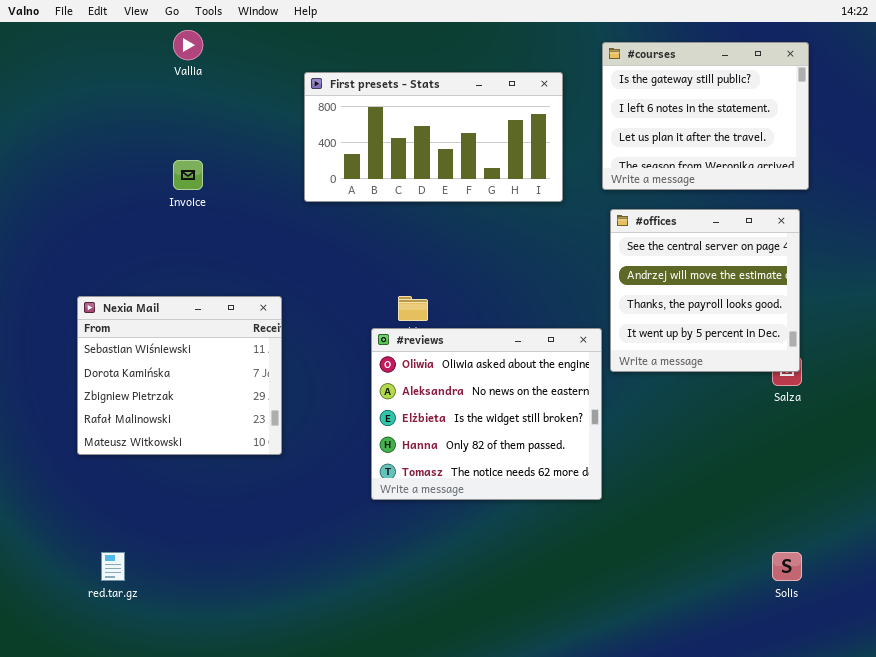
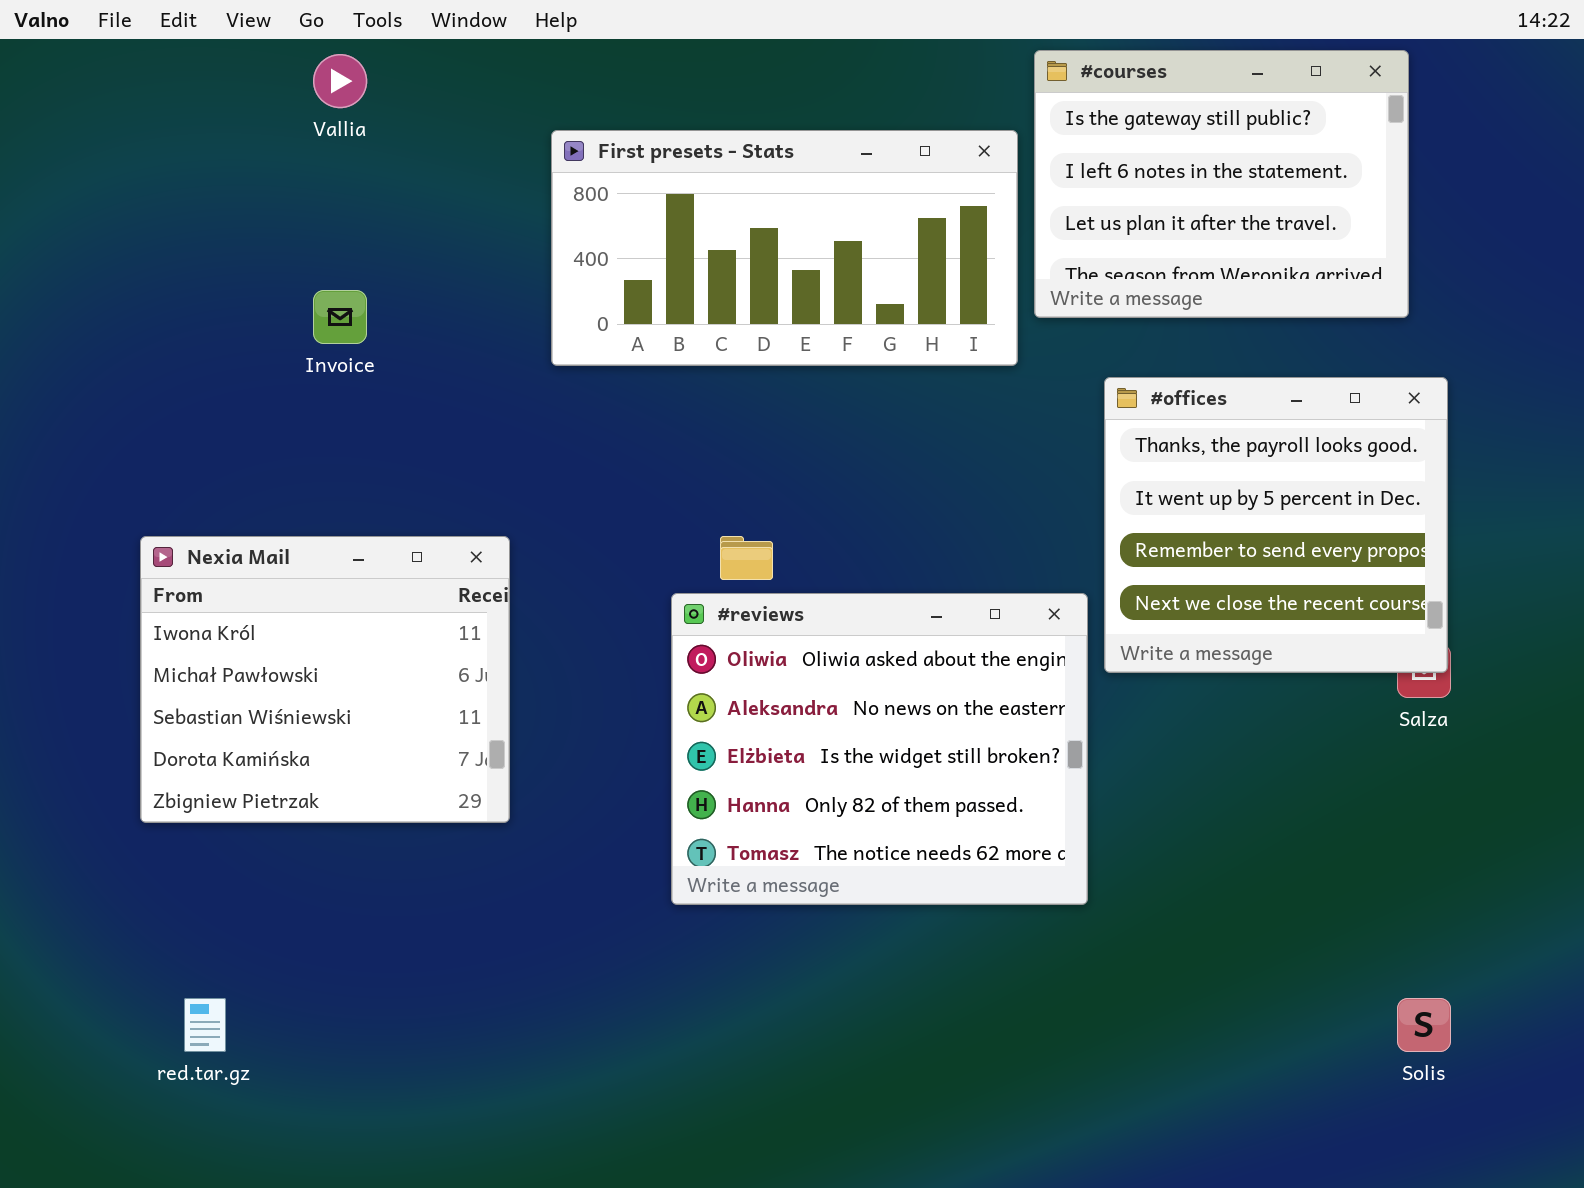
#courses: [602,42,809,190] -> [1034,50,1409,318], moved
#offices: [610,209,800,372] -> [1104,377,1448,673], scrolled down 2 rows
Nexia Mail: [77,296,282,455] -> [140,536,510,823], scrolled up 2 rows

